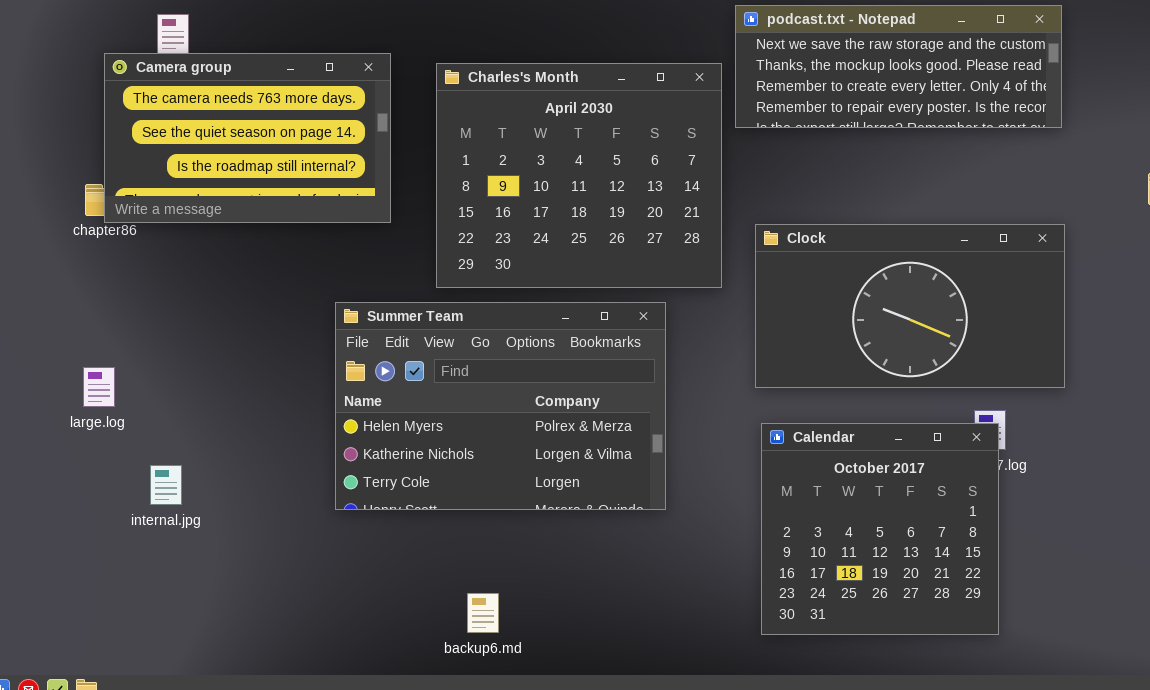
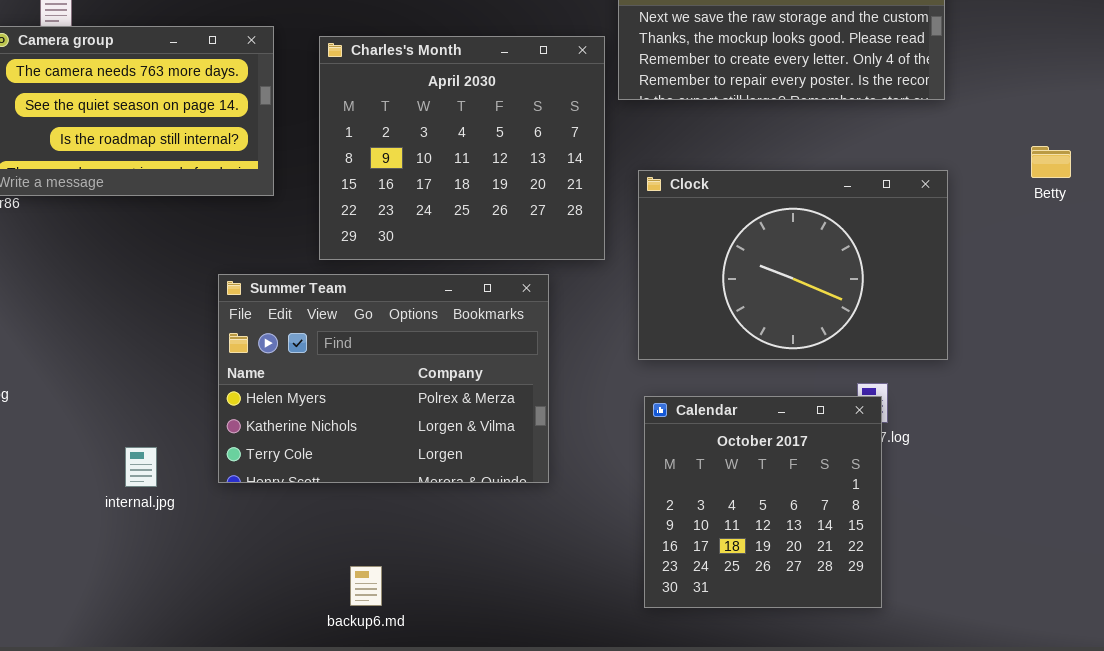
Clock: [755,224,1065,388] -> [638,170,948,360], resized
internal.jpg: [150,465,182,505] -> [125,447,157,487], moved

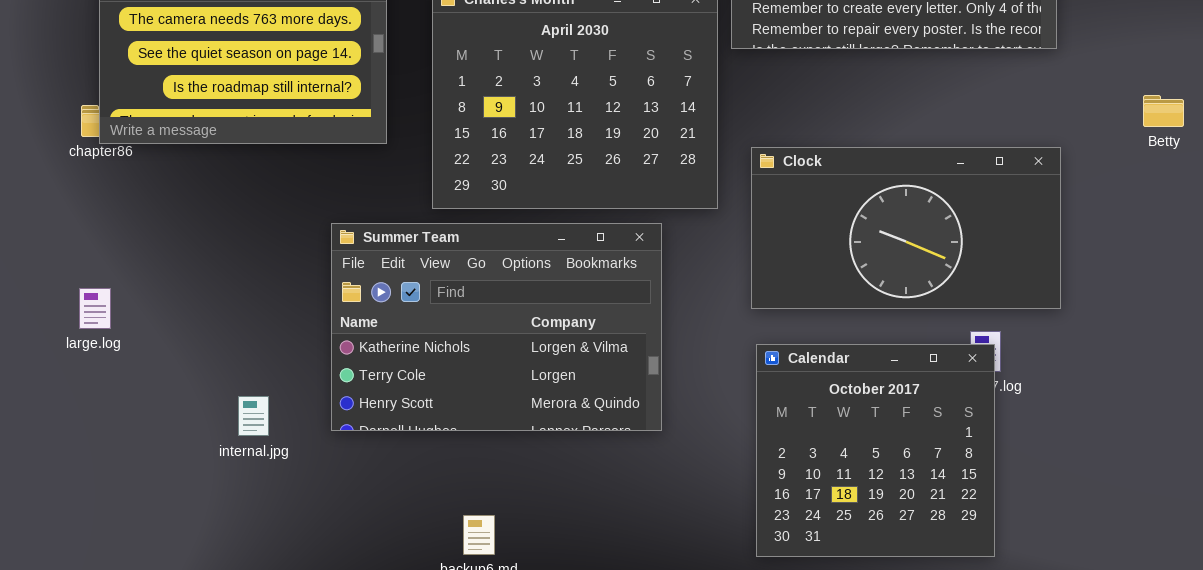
Clock: [638,170,948,360] -> [751,147,1061,309], resized
Summer Team: [218,274,549,483] -> [331,223,662,431], scrolled down 1 row

